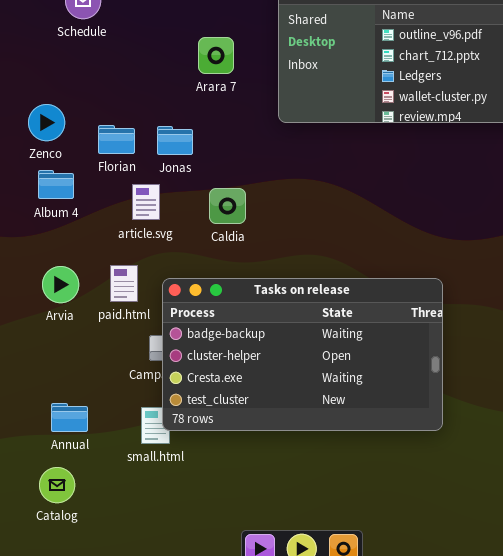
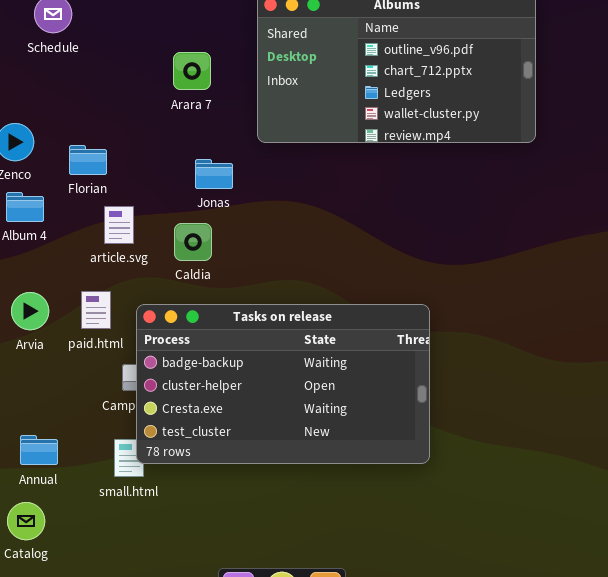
Jonas: [157,126,193,155] -> [195,159,233,189], moved
Caldia: [209,188,246,224] -> [174,223,212,261], moved

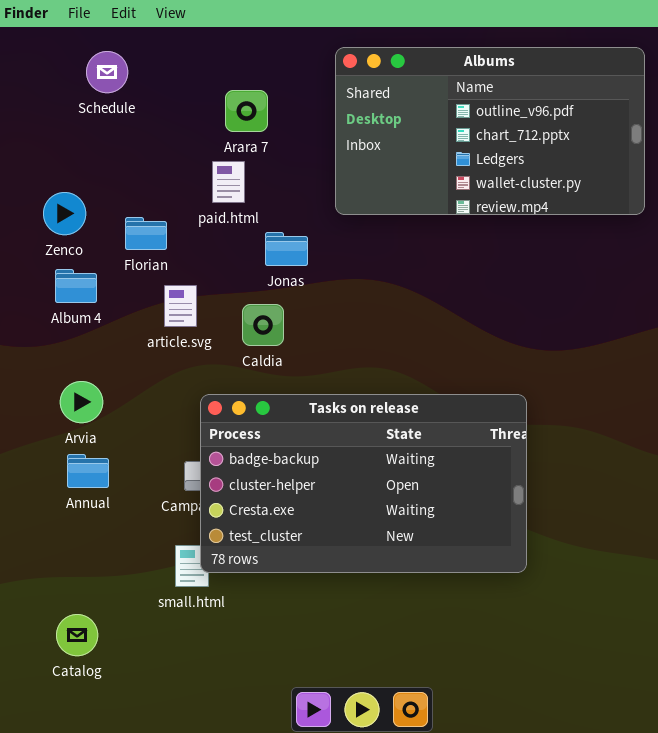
Arara 7: [173,52,211,90] -> [225,90,268,132], moved
paid.html: [81,291,111,329] -> [212,161,245,203], moved
Annual: [20,435,58,465] -> [67,454,109,488], moved

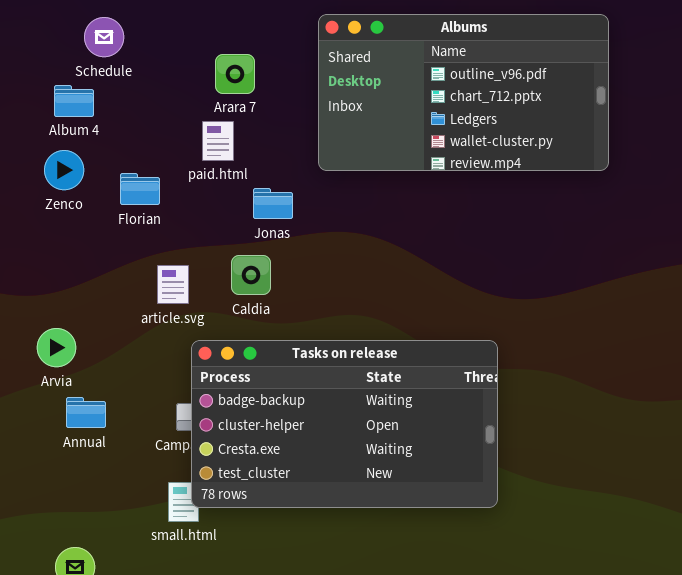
Album 4: [55,269,97,303] -> [54,85,94,117], moved
article.svg: [164,285,197,327] -> [157,265,189,304], moved
Arvia: [60,381,103,423] -> [37,328,76,367], moved

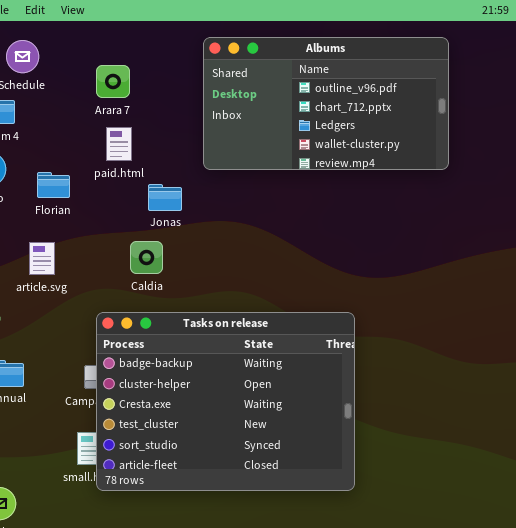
Arara 7: [215,54,255,94] -> [96,65,130,98], moved
article.svg: [157,265,189,304] -> [29,242,55,275], moved
Tasks on release: [191,340,498,508] -> [96,312,355,491], resized

